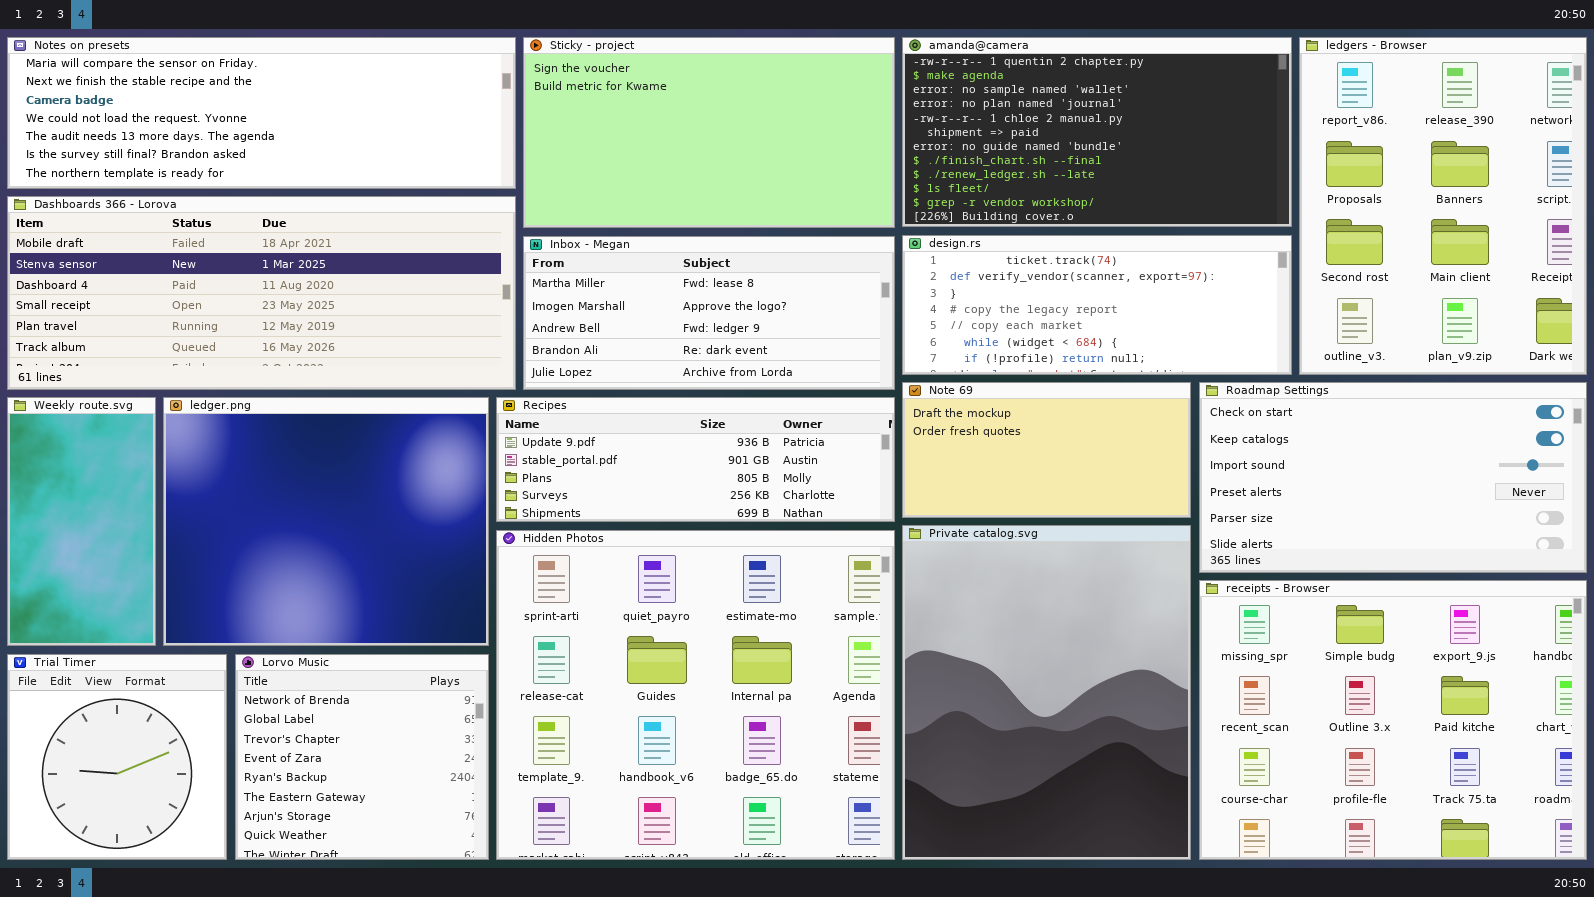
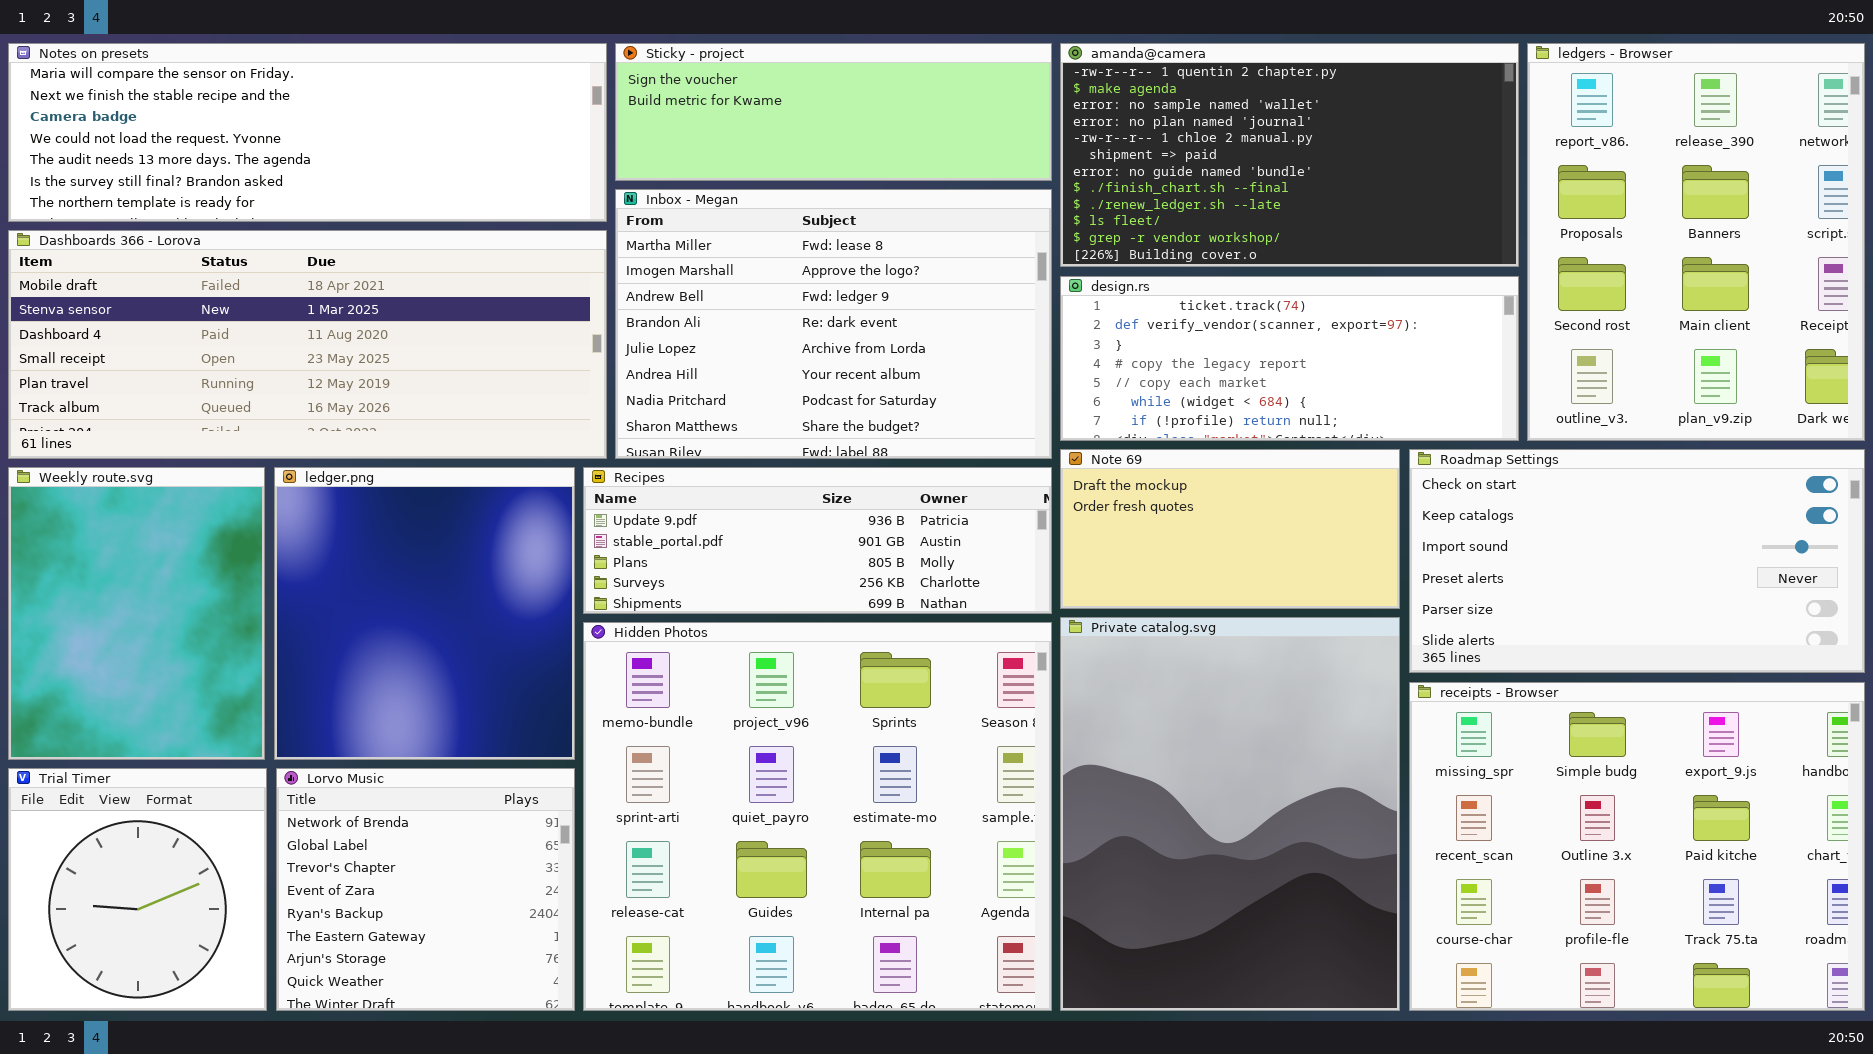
Sticky - project: [523,37,895,228] -> [615,43,1052,181], resized
Inbox - Megan: [523,236,895,390] -> [615,189,1052,459], resized
Weekly route.svg: [7,397,156,646] -> [8,467,265,760], resized
ledger.png: [163,397,489,646] -> [274,467,575,760], resized
Hidden Photos: [496,530,895,860] -> [583,622,1052,1011], scrolled up 1 row

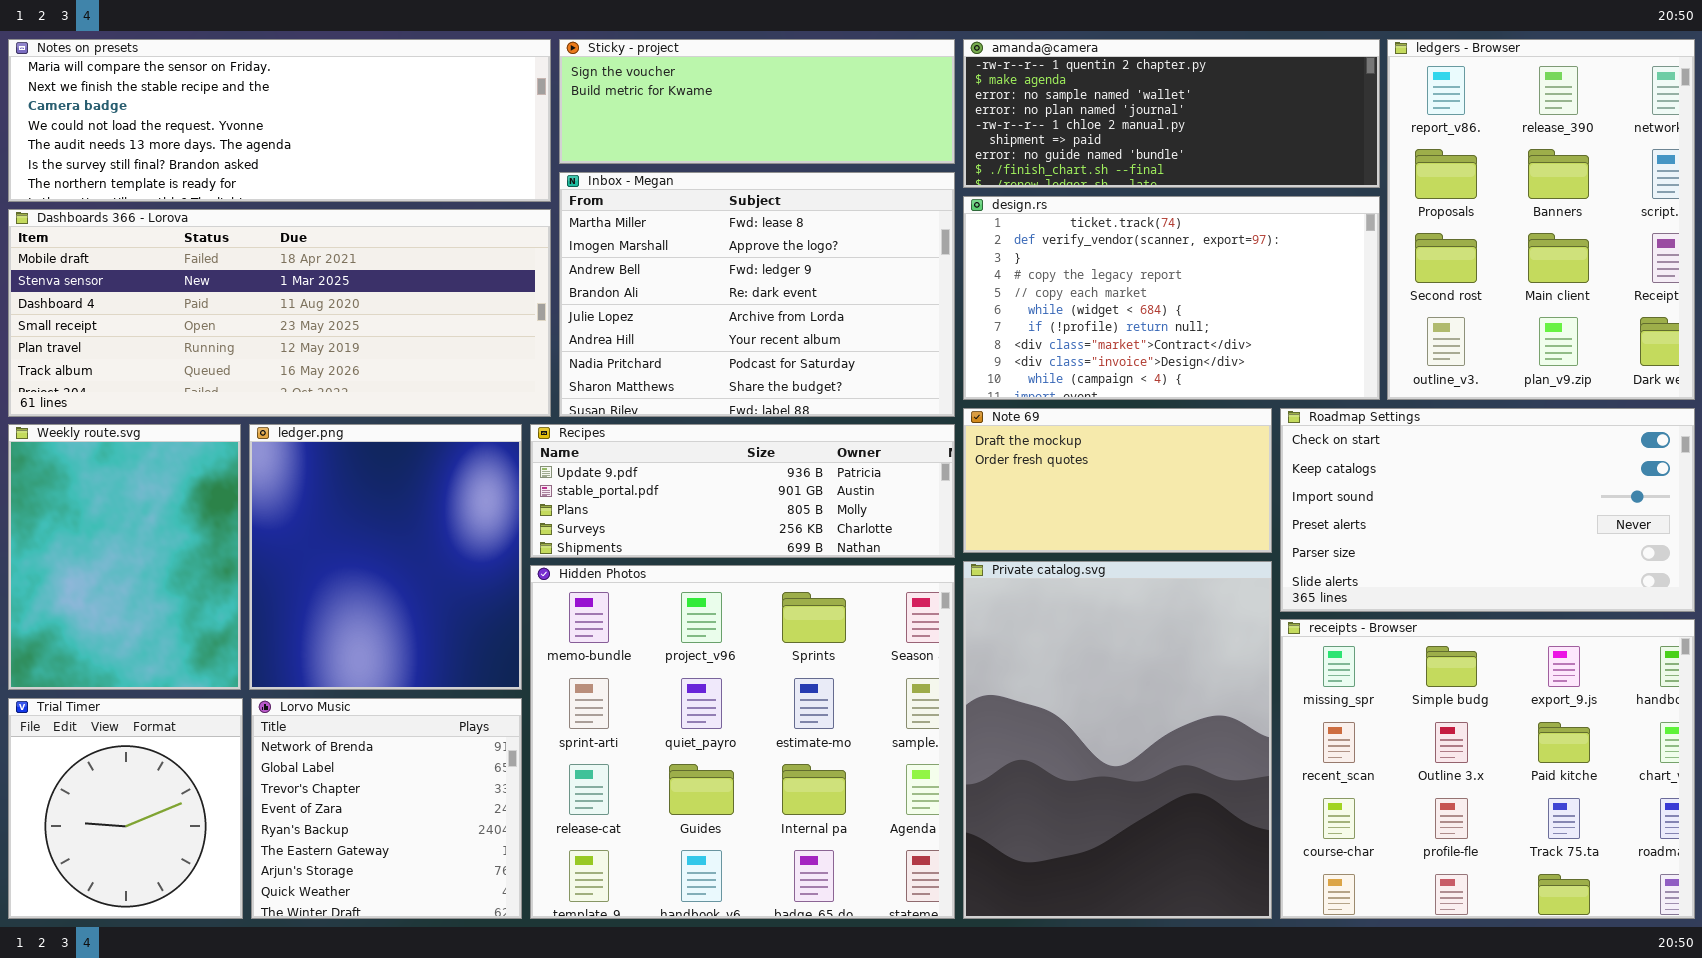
amanda@camera: [1060,43,1519,267] -> [963,39,1380,188], resized
design.rs: [1060,276,1519,441] -> [963,196,1380,400], resized

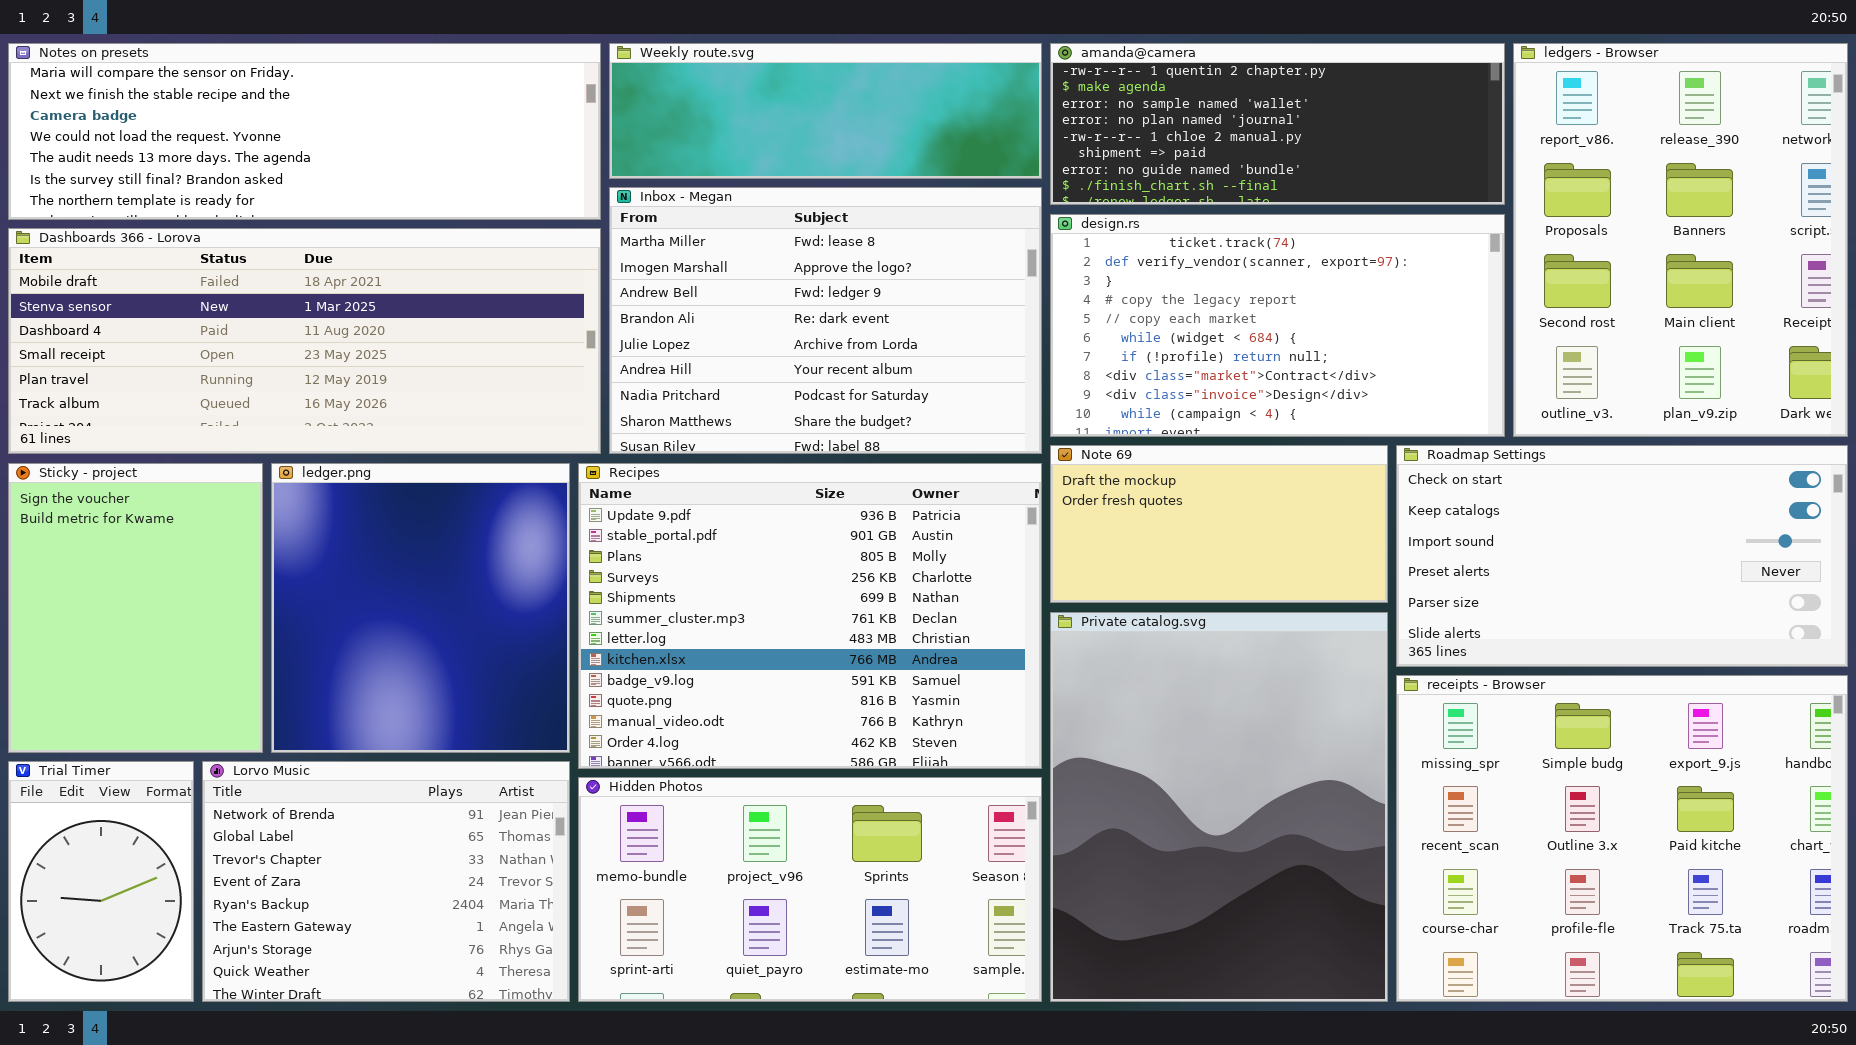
Sticky - project: [559,39,955,164] -> [8,463,263,753], moved, resized
Weekly route.svg: [8,424,241,690] -> [609,43,1042,179], moved, resized
Recipes: [530,424,955,558] -> [578,463,1042,769], resized
Hidden Photos: [530,565,955,919] -> [578,777,1042,1002], resized
Trial Timer: [8,698,243,919] -> [8,761,194,1002], resized
Lorvo Music: [251,698,522,919] -> [202,761,570,1002], resized

